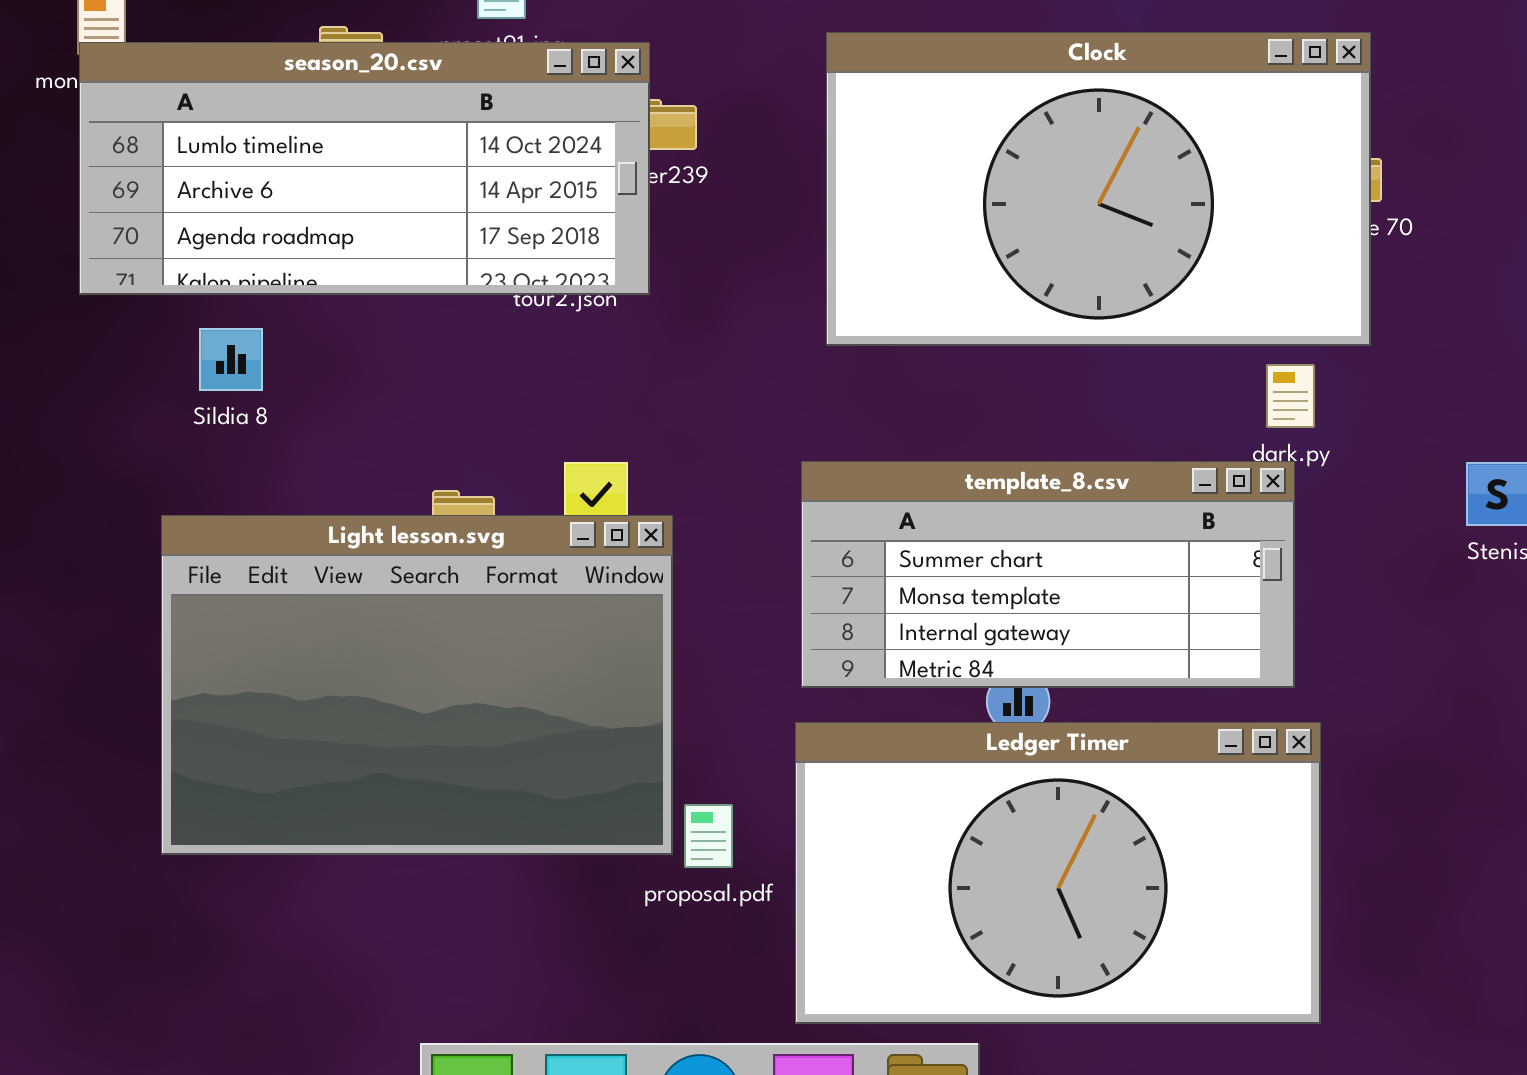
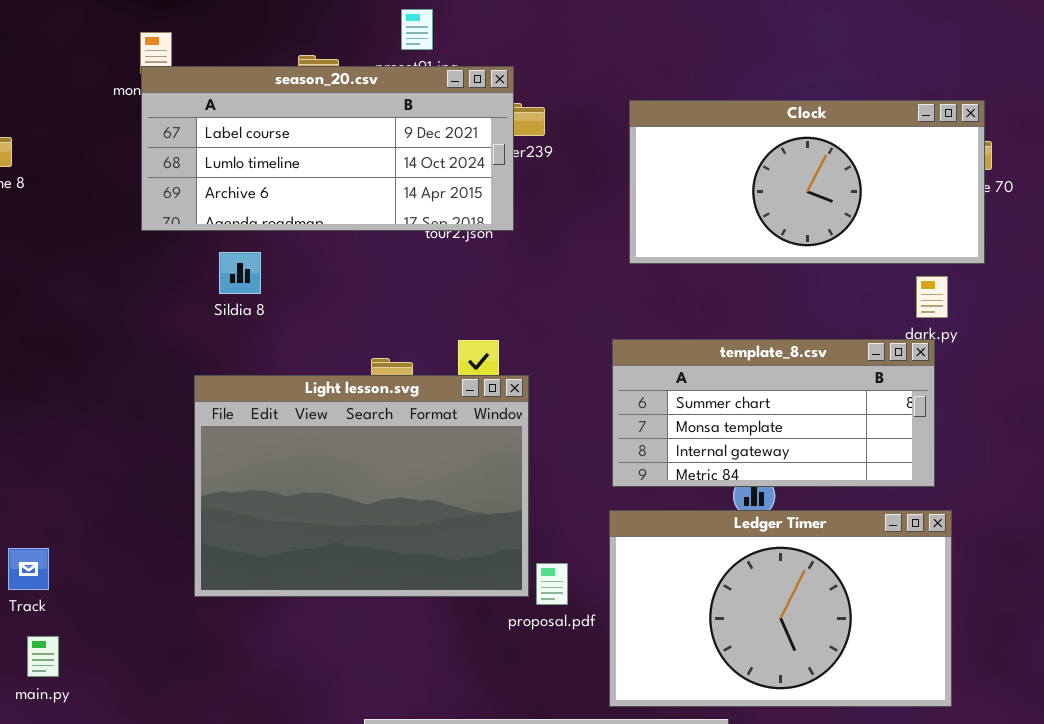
Clock: [826,32,1371,346] -> [629,100,985,264], resized
season_20.csv: [79,42,650,295] -> [141,66,514,231], scrolled up 1 row

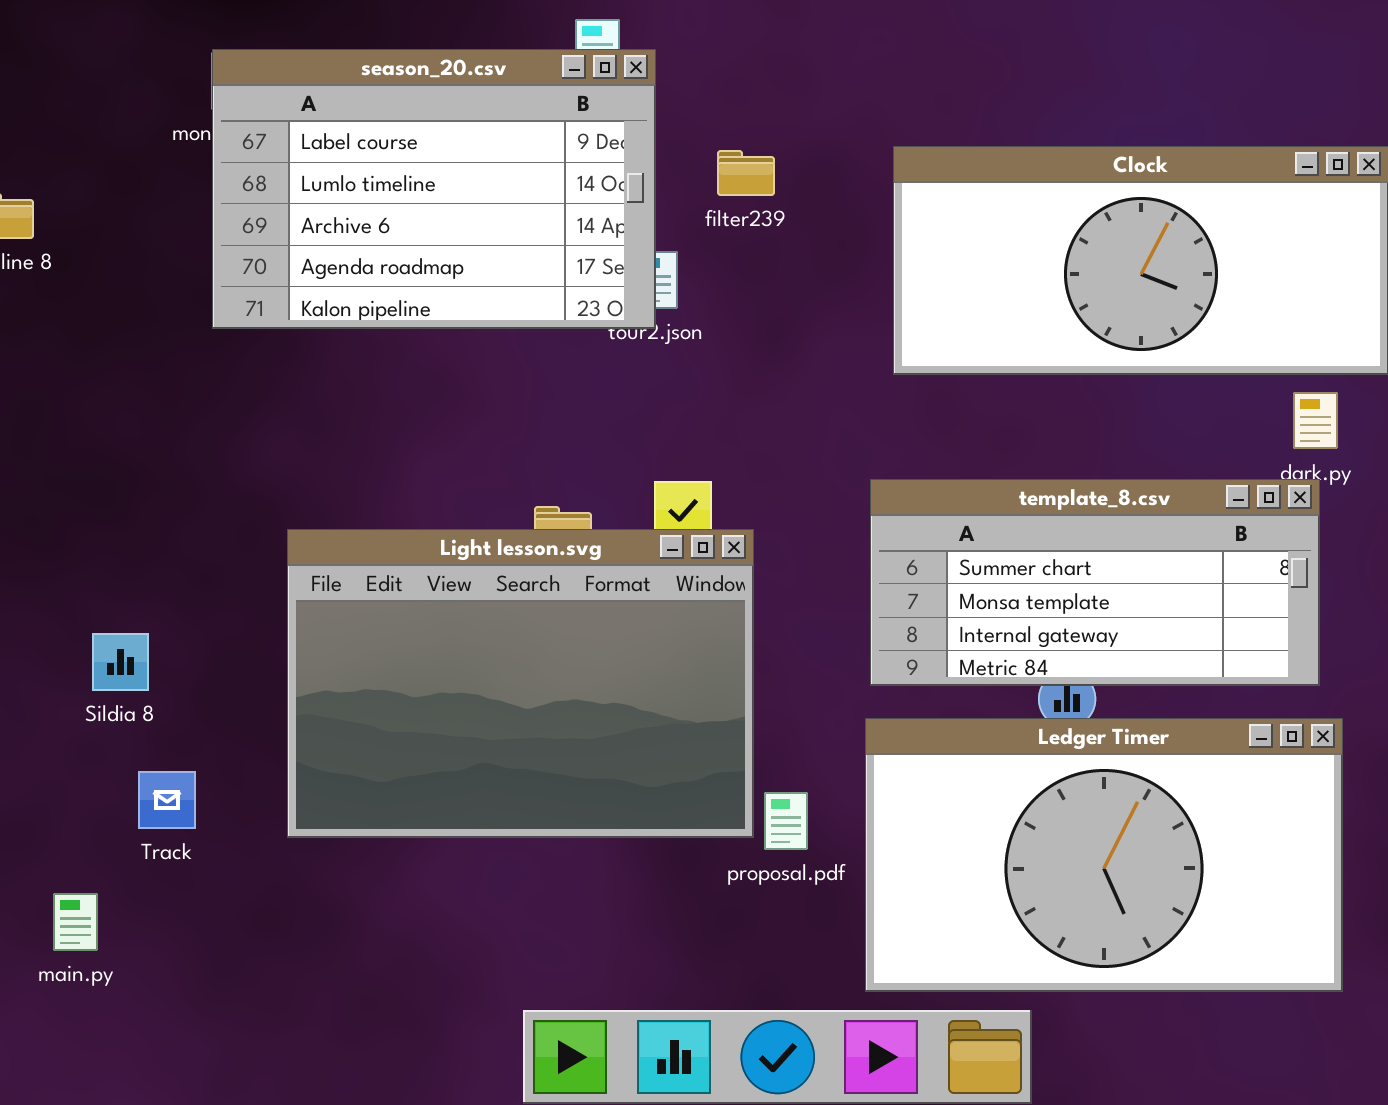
season_20.csv: [141,66,514,231] -> [212,49,656,329], resized
Sildia 8: [219,252,261,294] -> [92,633,149,691], moved
Track: [8,548,49,590] -> [138,771,196,829], moved

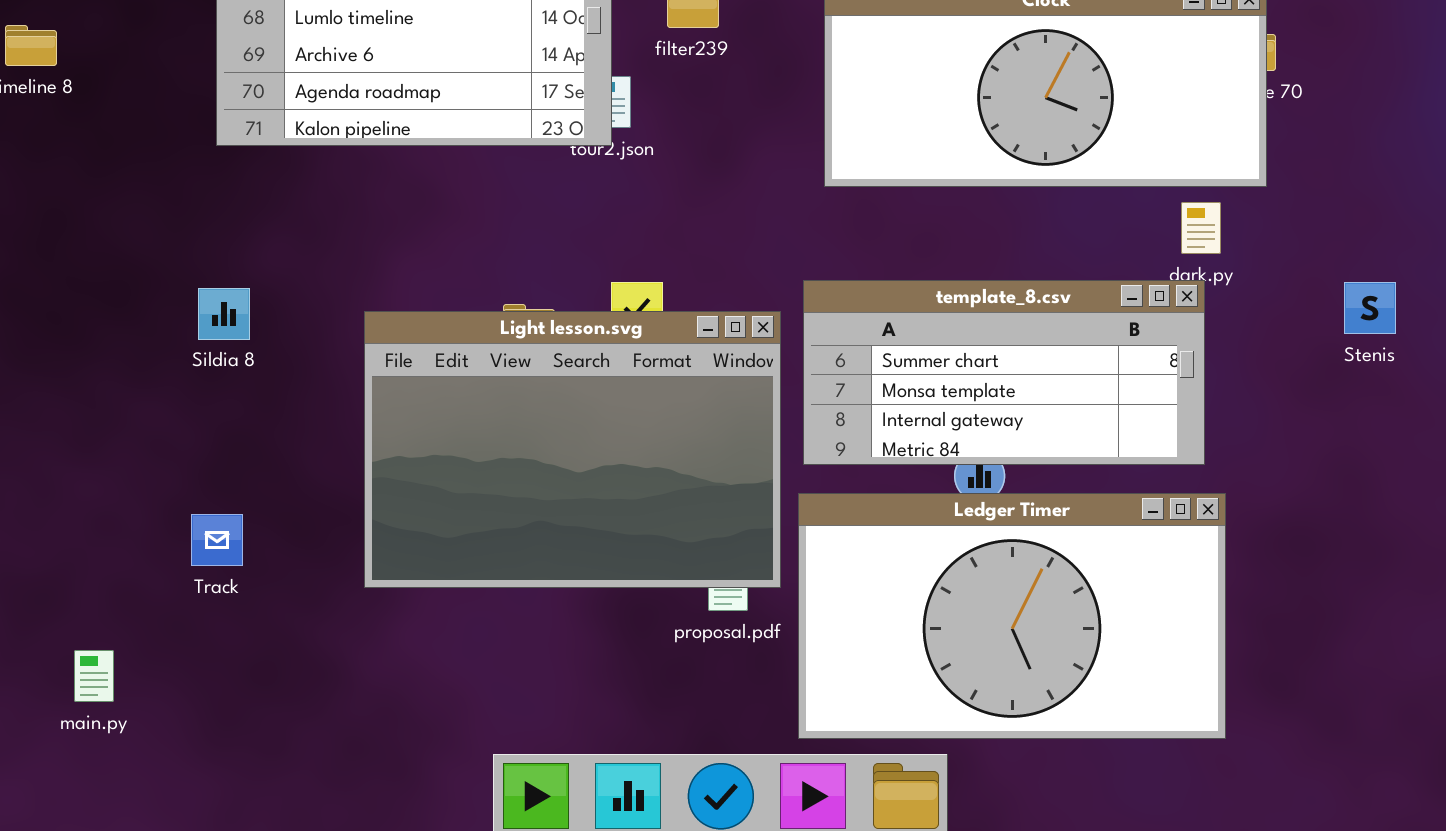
Light lesson.svg: [287,529,754,838] -> [364,311,781,588], moved
Sildia 8: [92,633,149,691] -> [198,288,250,340], moved
Track: [138,771,196,829] -> [191,514,243,566], moved

